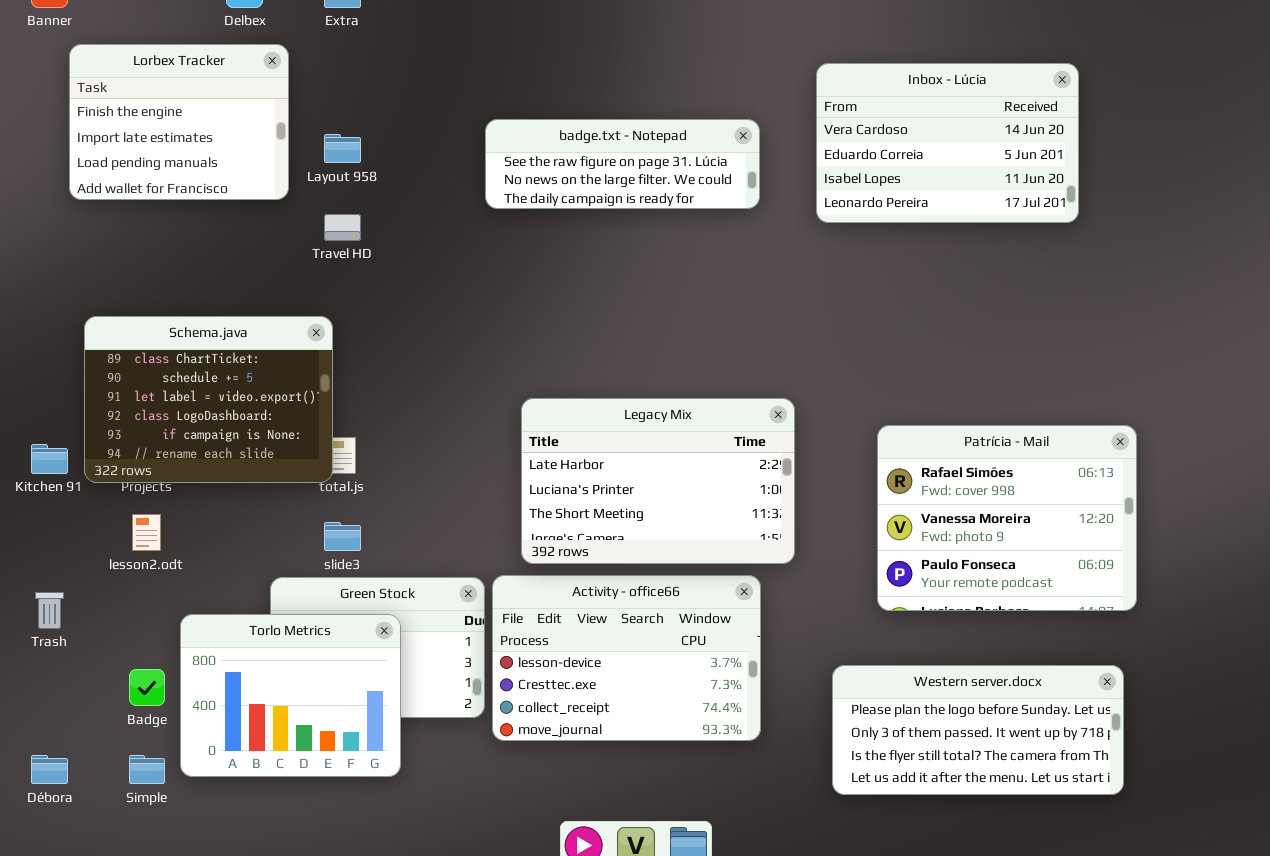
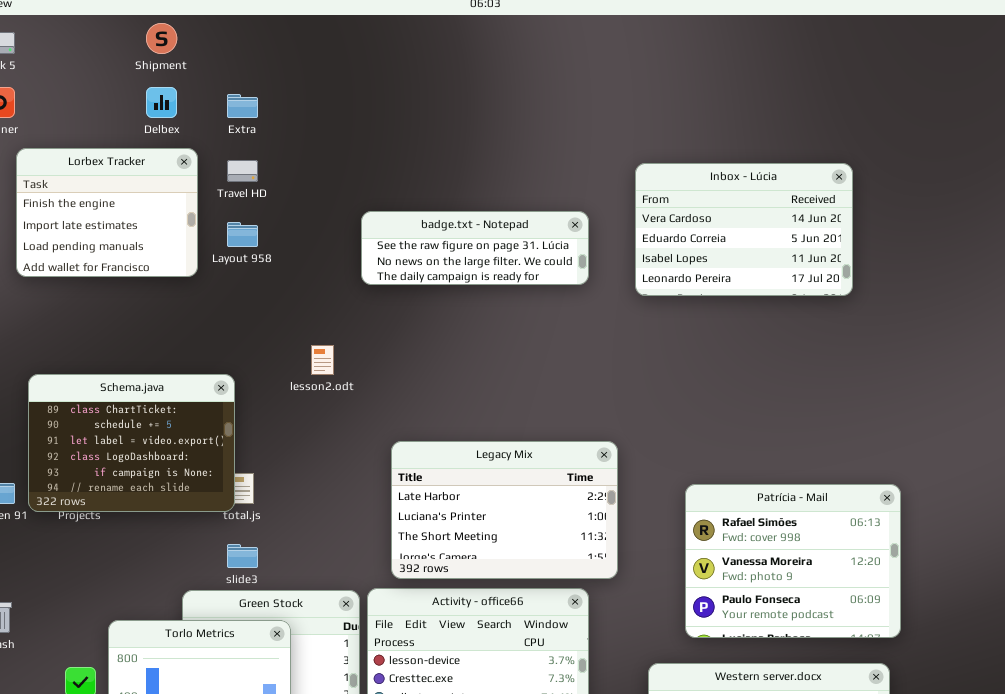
Travel HD: [324,214,361,241] -> [227,160,258,182], moved
Patrícia - Mail: [877,425,1137,611] -> [685,484,901,638], moved
lesson2.odt: [132,514,161,551] -> [311,345,334,375], moved

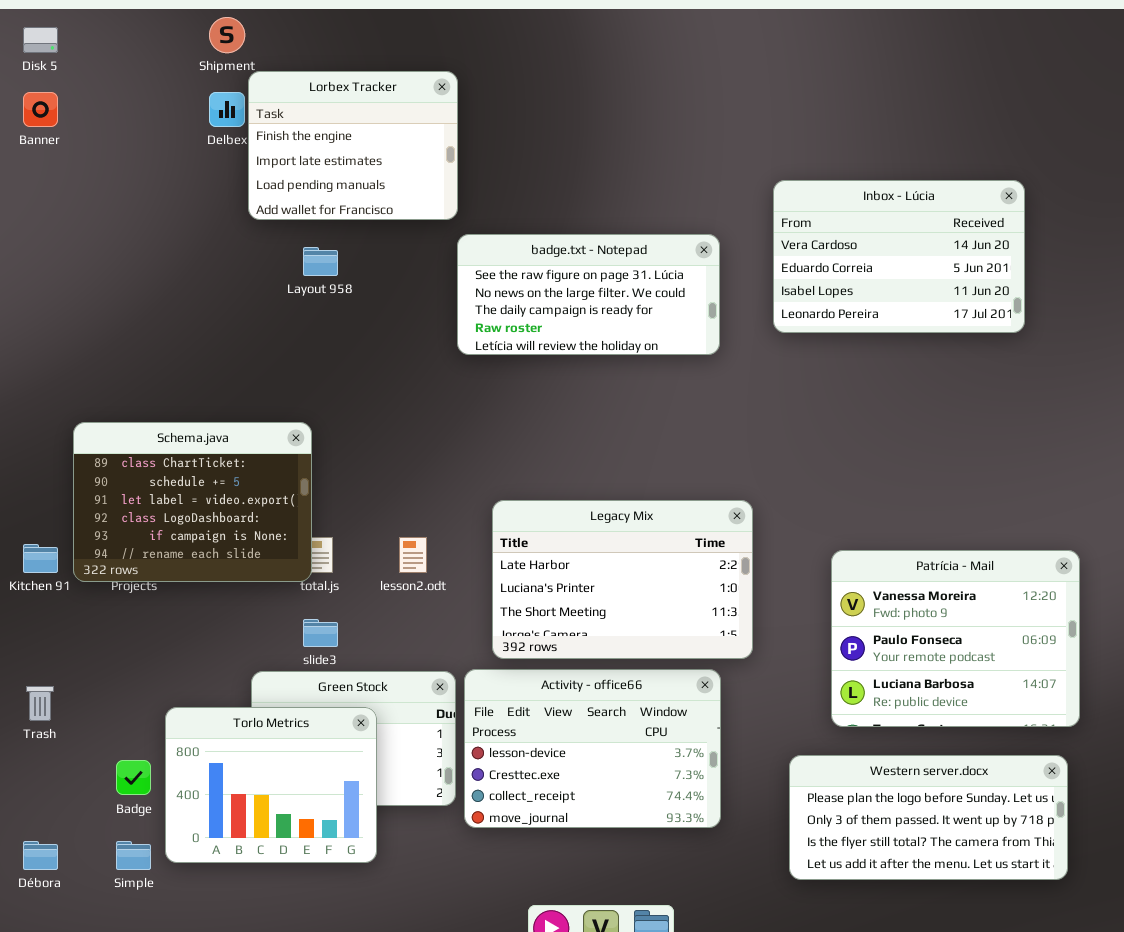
Lorbex Tracker: [16,148,198,277] -> [248,71,458,220], moved
badge.txt - Notepad: [361,211,589,285] -> [457,234,720,355], resized
lesson2.odt: [311,345,334,375] -> [399,537,427,573], moved
Patrícia - Mail: [685,484,901,638] -> [831,550,1080,727], scrolled down 1 row

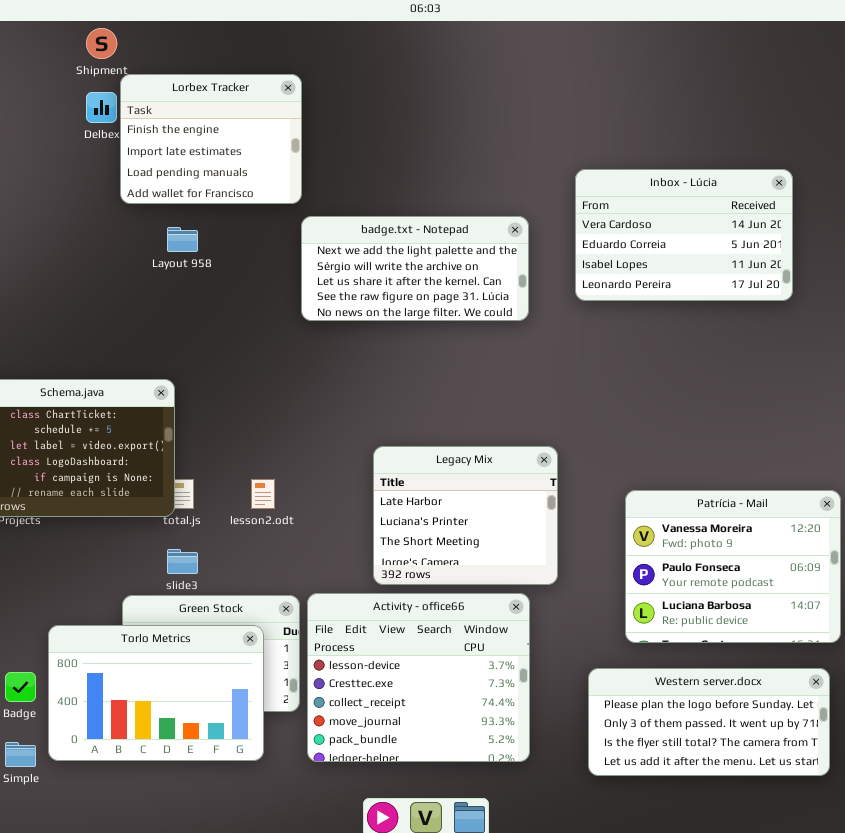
badge.txt - Notepad: [457,234,720,355] -> [301,216,529,321], scrolled up 3 rows
Legacy Mix: [492,500,753,659] -> [373,446,558,585], resized
Activity - office66: [464,669,721,828] -> [307,593,530,762], resized
Torlo Metrics: [165,707,377,863] -> [48,625,264,761], resized

